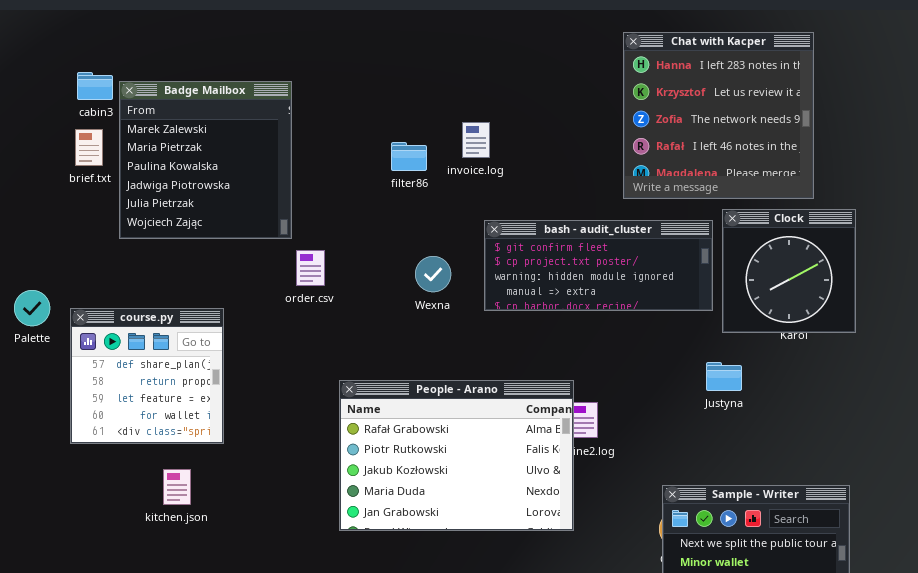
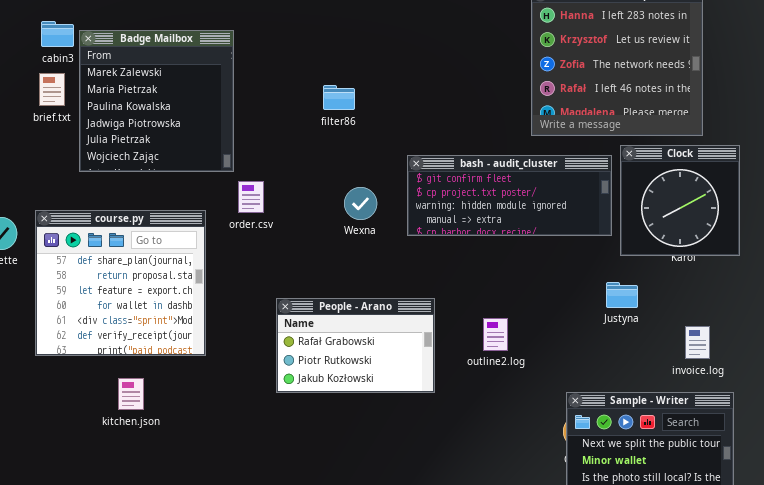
invoice.log: [462,122,490,158] -> [685,326,710,359], moved
course.py: [70,308,224,444] -> [35,210,206,356], resized
People - Arano: [339,380,574,531] -> [276,298,435,393], resized

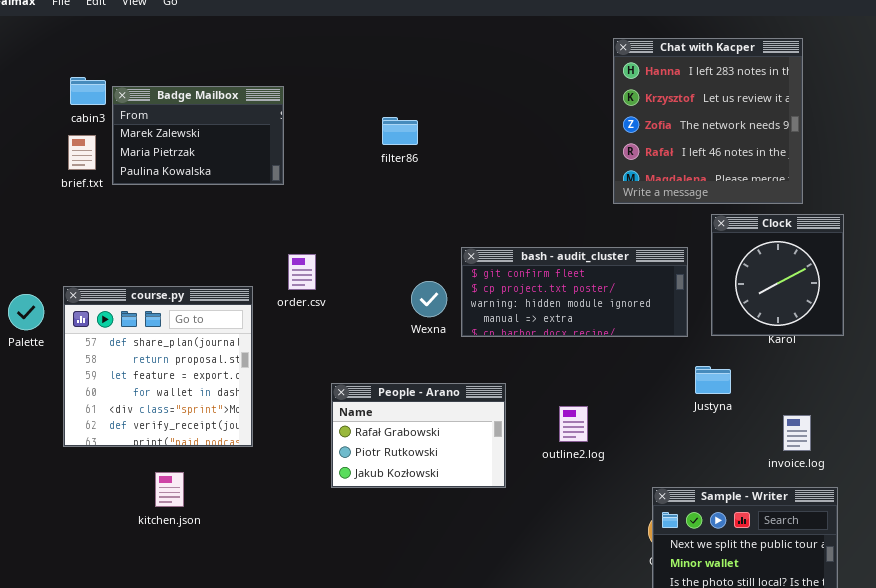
Badge Mailbox: [79,30,234,172] -> [112,86,284,185], resized
filter86: [323,85,355,110] -> [382,117,418,145], moved
bash - audit_cluster: [407,155,612,236] -> [461,247,688,337], moved
Wexna: [344,187,377,220] -> [411,281,447,317], moved

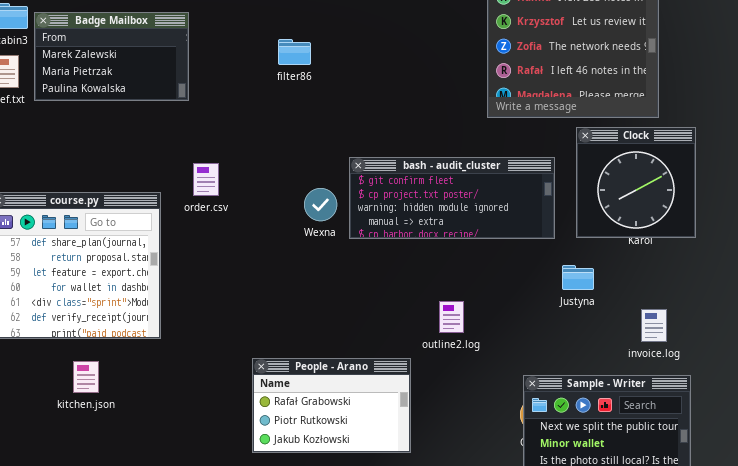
People - Arano: [331,383,506,488] -> [252,358,411,453], moved

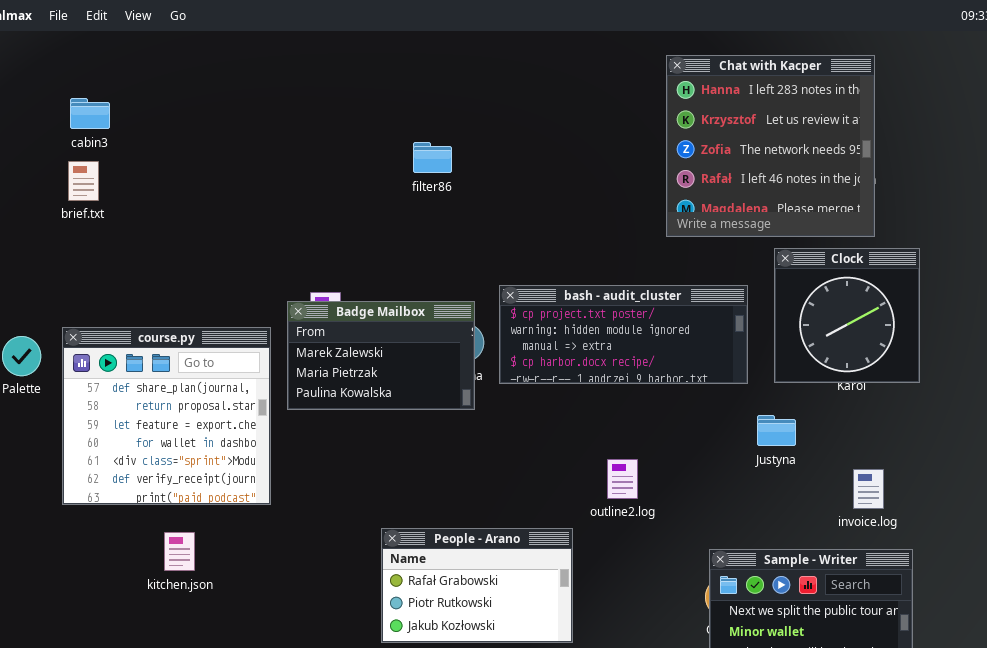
Badge Mailbox: [34,12,189,101] -> [287,301,475,410], moved
bash - audit_cluster: [349,157,555,239] -> [499,285,748,384], scrolled down 1 row

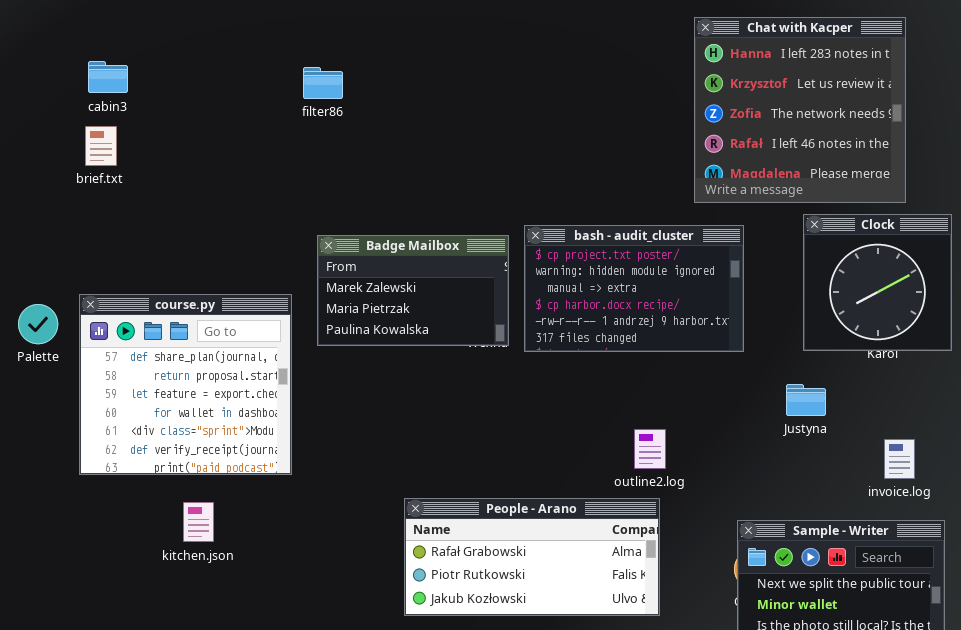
filter86: [413,142,452,173] -> [303,67,343,99], moved
bash - audit_cluster: [499,285,748,384] -> [524,225,744,352], resized
Badge Mailbox: [287,301,475,410] -> [317,235,509,346], moved
People - Arano: [381,528,573,643] -> [404,498,660,616], resized

